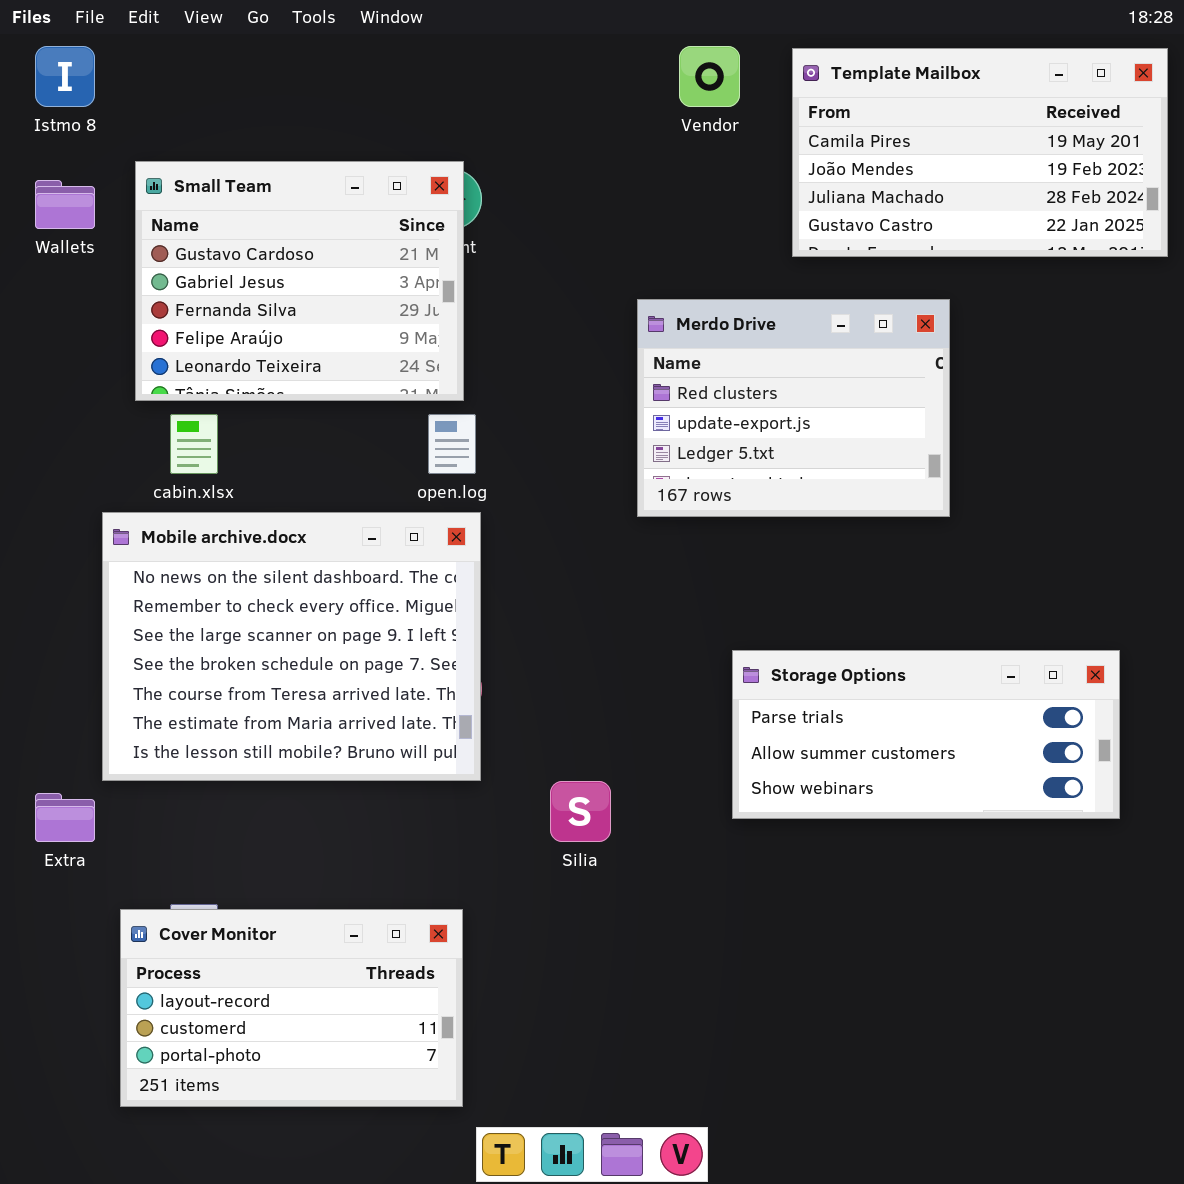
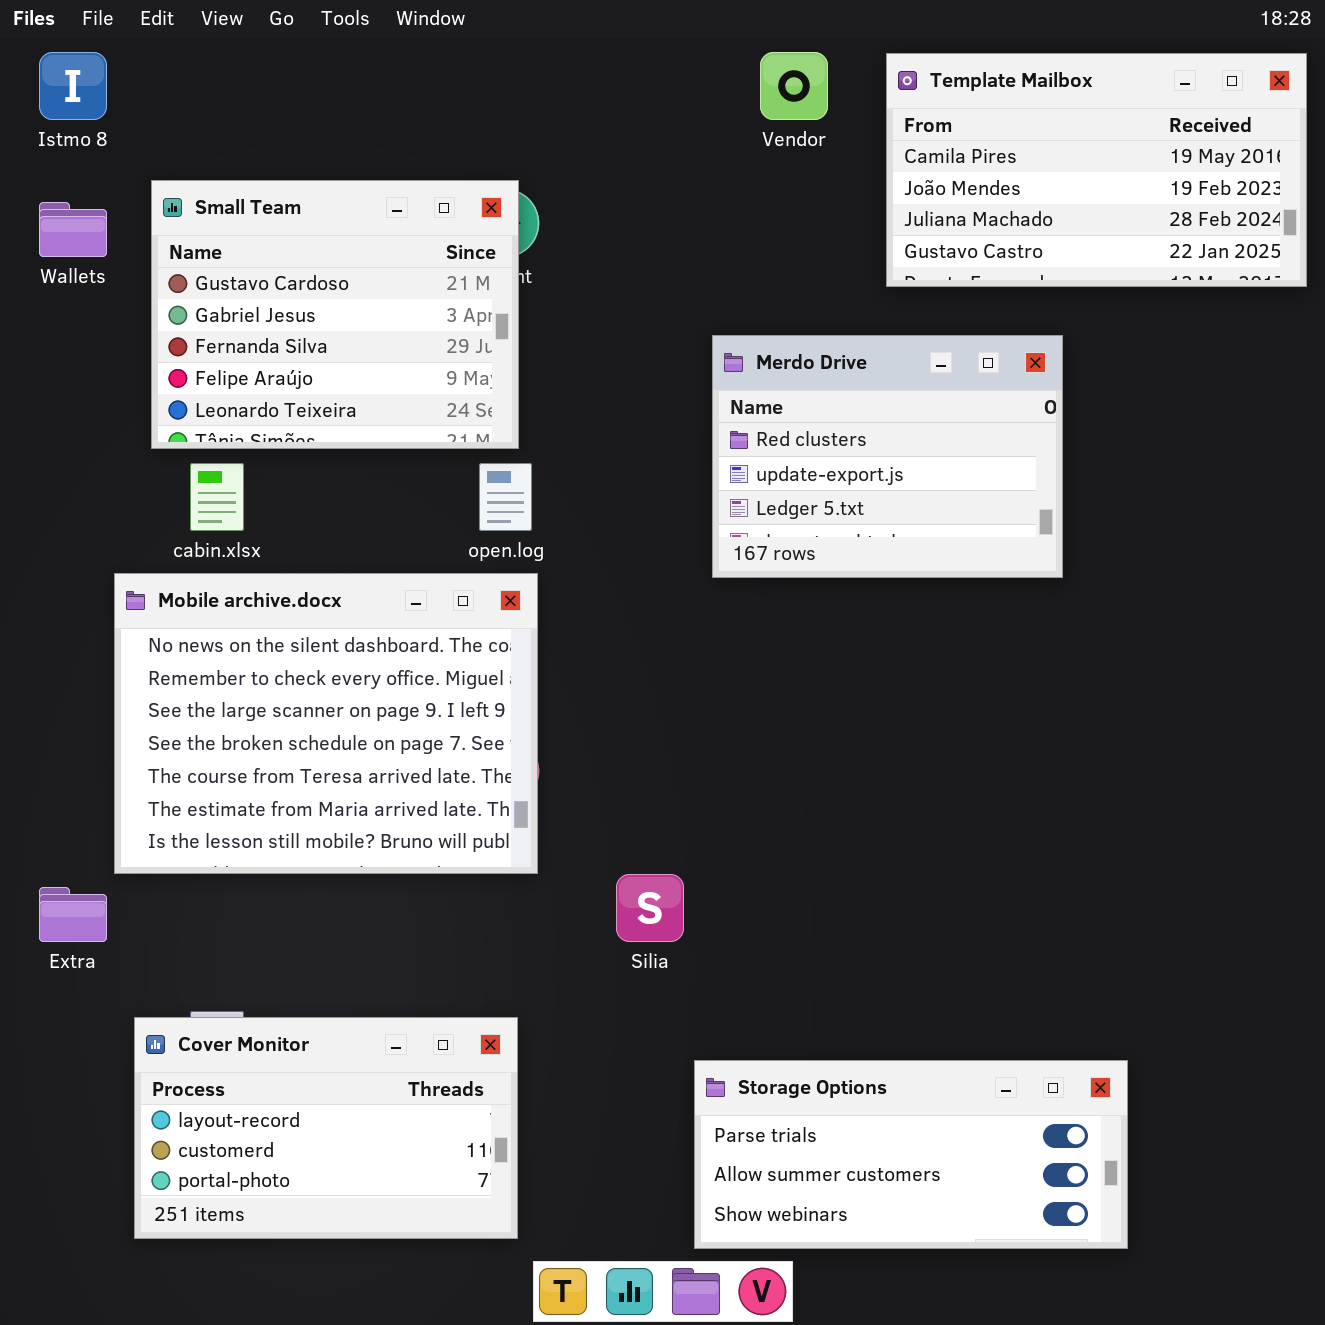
Storage Options: [732,650,1120,819] -> [694,1060,1128,1249], moved

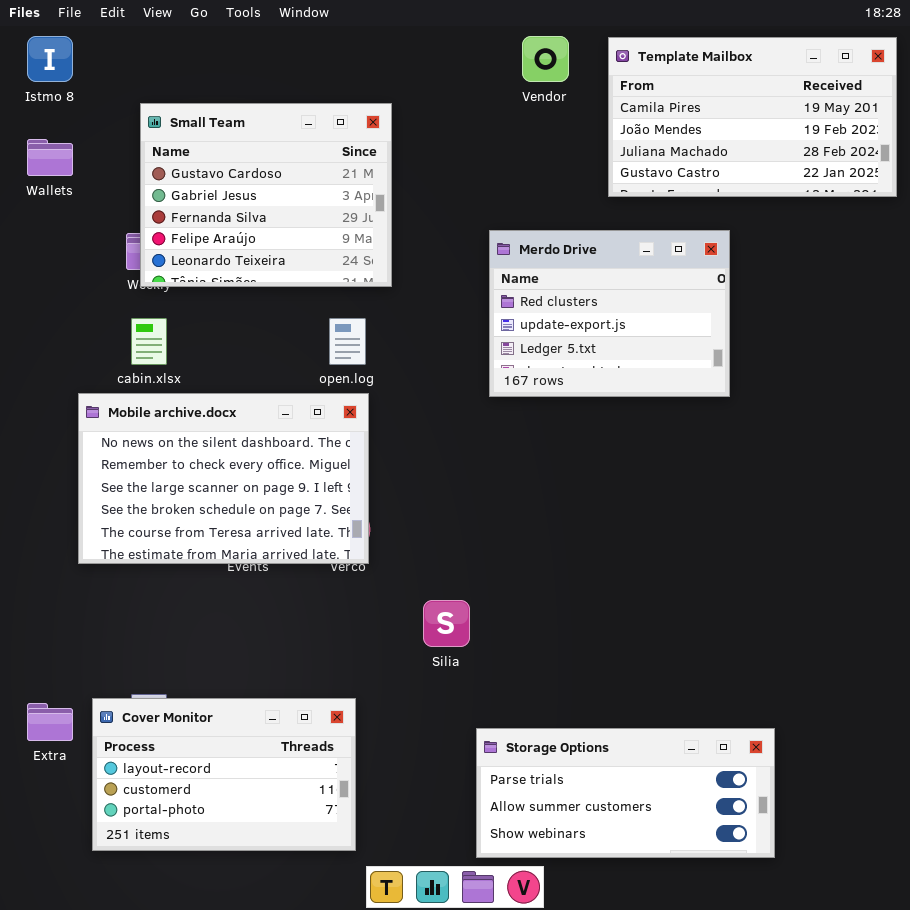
Small Team: [151,180,519,449] -> [140,103,392,287], moved
Mobile archive.docx: [114,573,538,874] -> [78,393,369,564], resized
Extra: [39,887,107,942] -> [27,703,73,741], moved

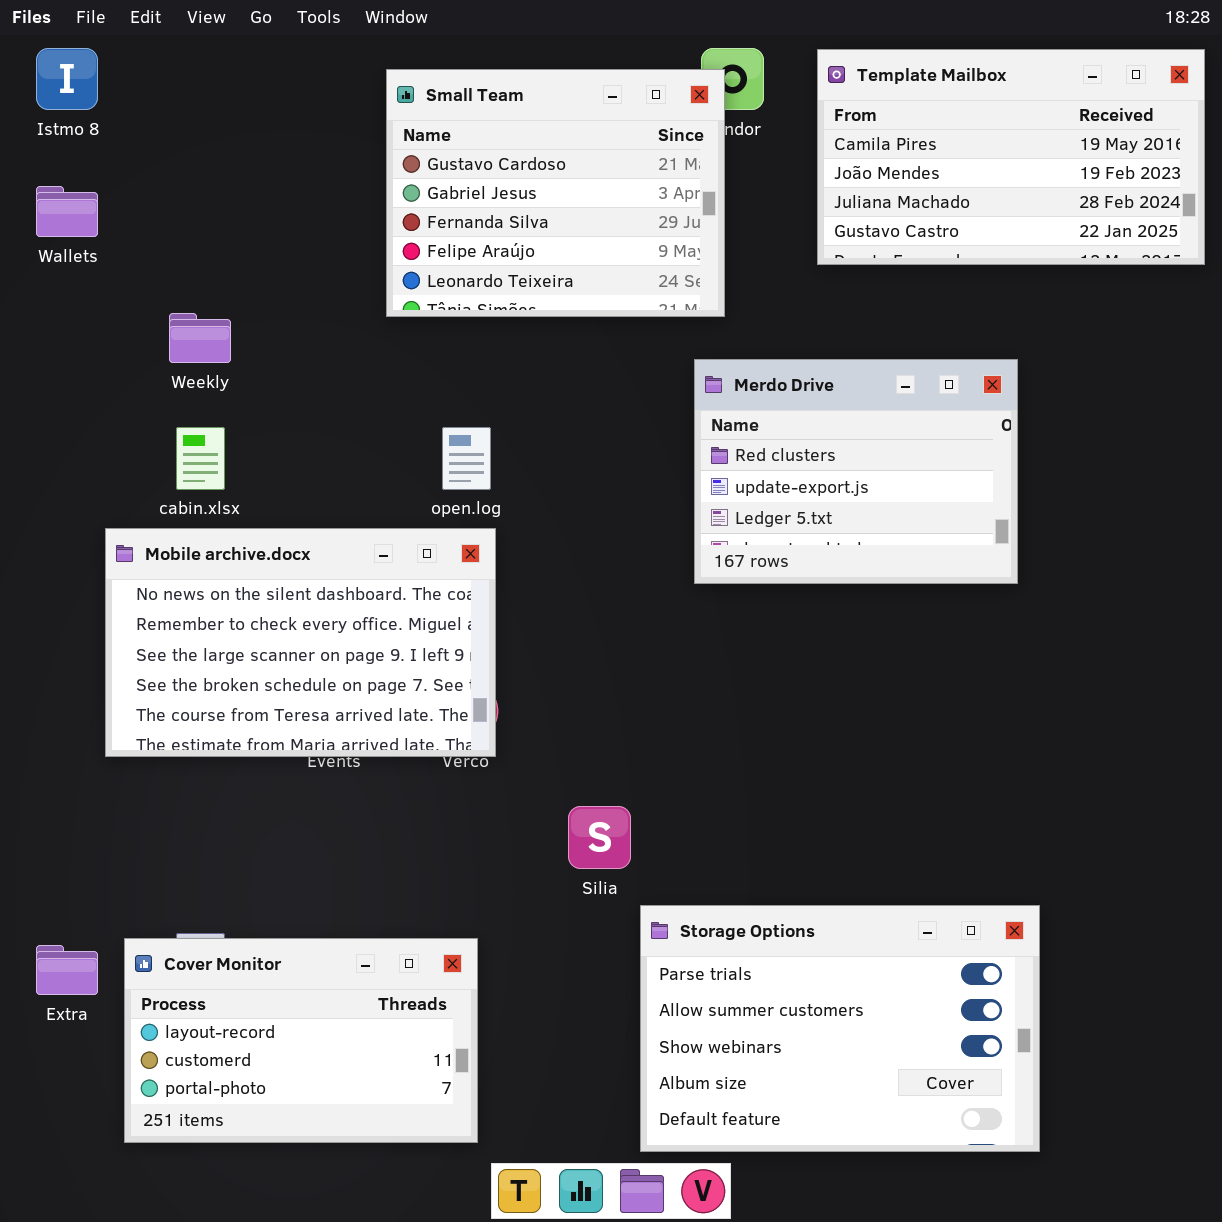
Small Team: [140,103,392,287] -> [386,69,725,317], moved
Merdo Drive: [489,230,730,397] -> [694,359,1018,584], moved
Storage Options: [476,728,775,858] -> [640,905,1040,1152], resized

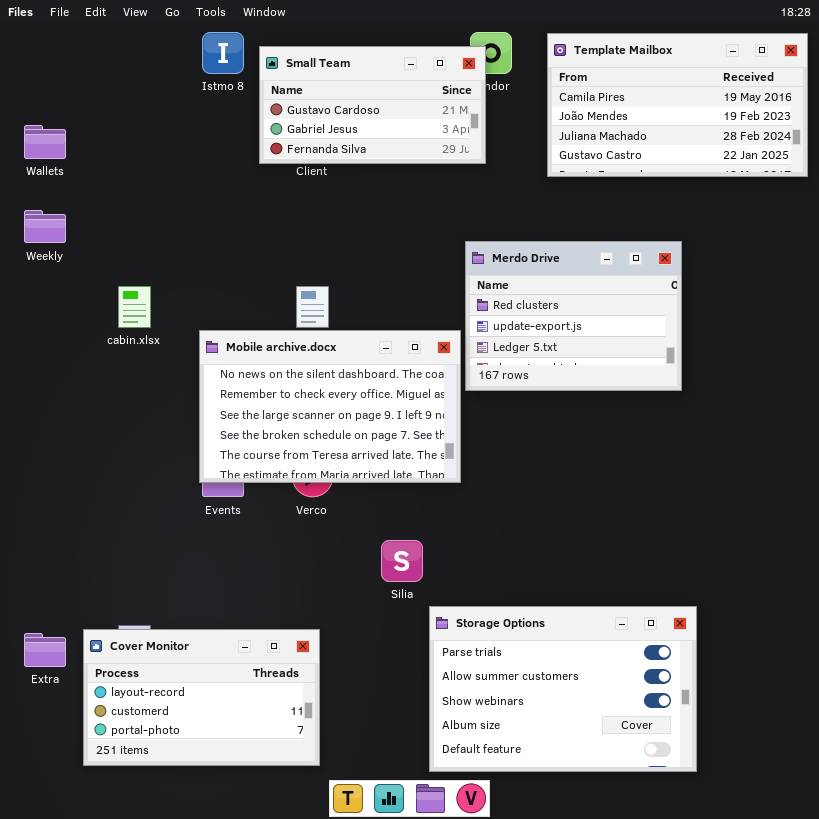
Istmo 8: [36,48,98,110] -> [202,32,244,74], moved
Small Team: [386,69,725,317] -> [259,46,486,164], resized
Weekly: [169,313,231,363] -> [24,210,66,243], moved
Mobile archive.docx: [105,528,496,757] -> [199,330,461,483], moved

